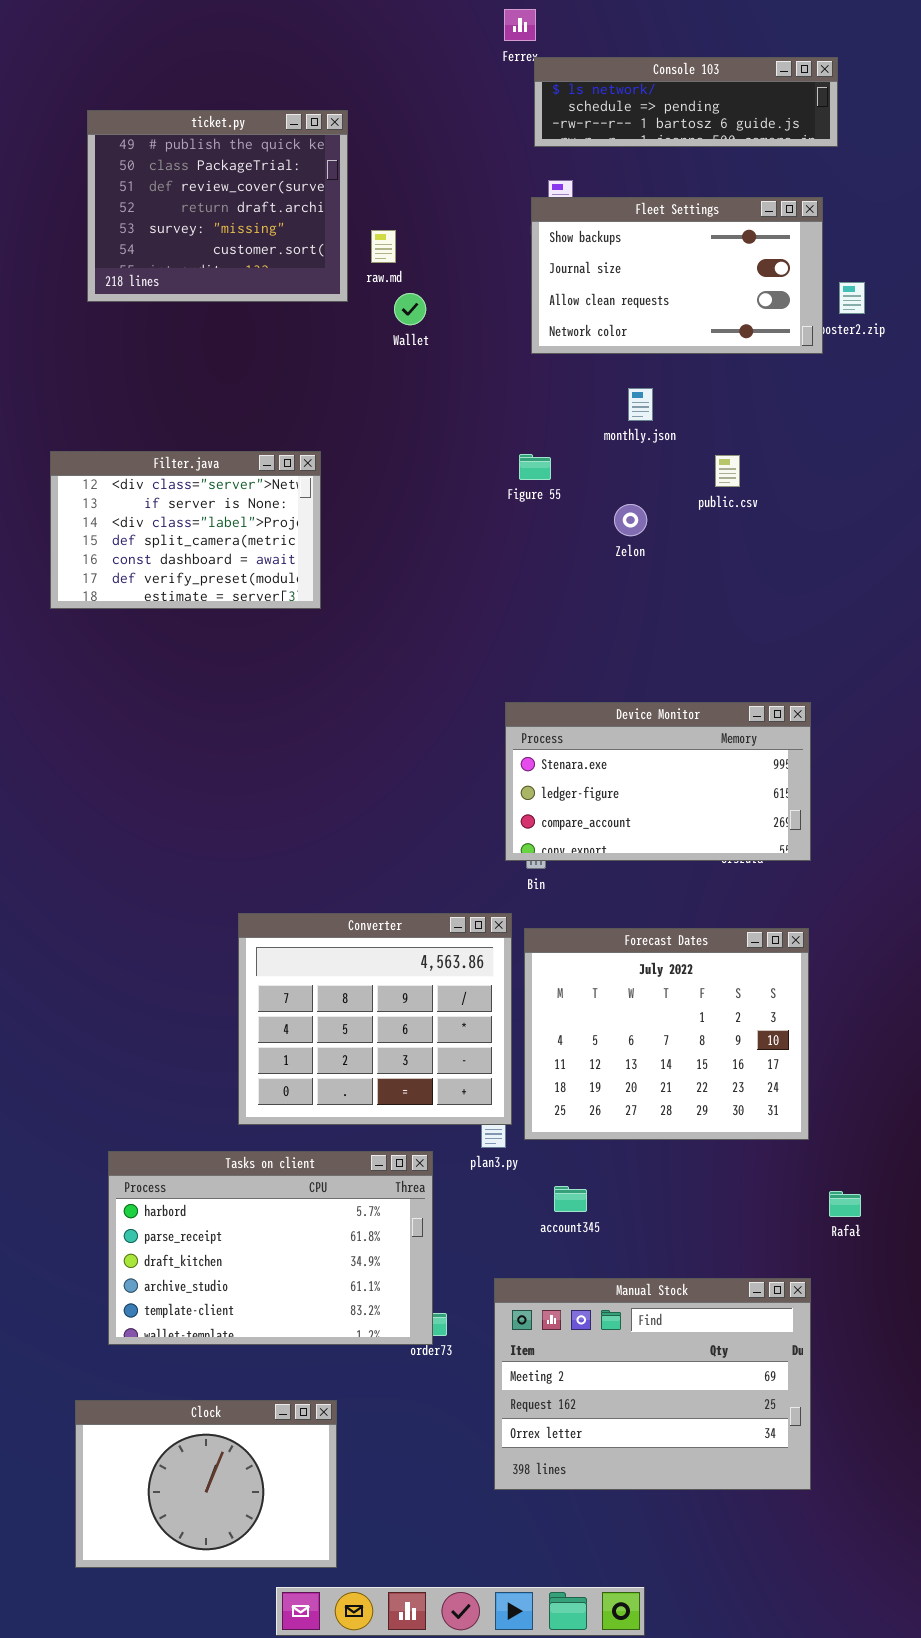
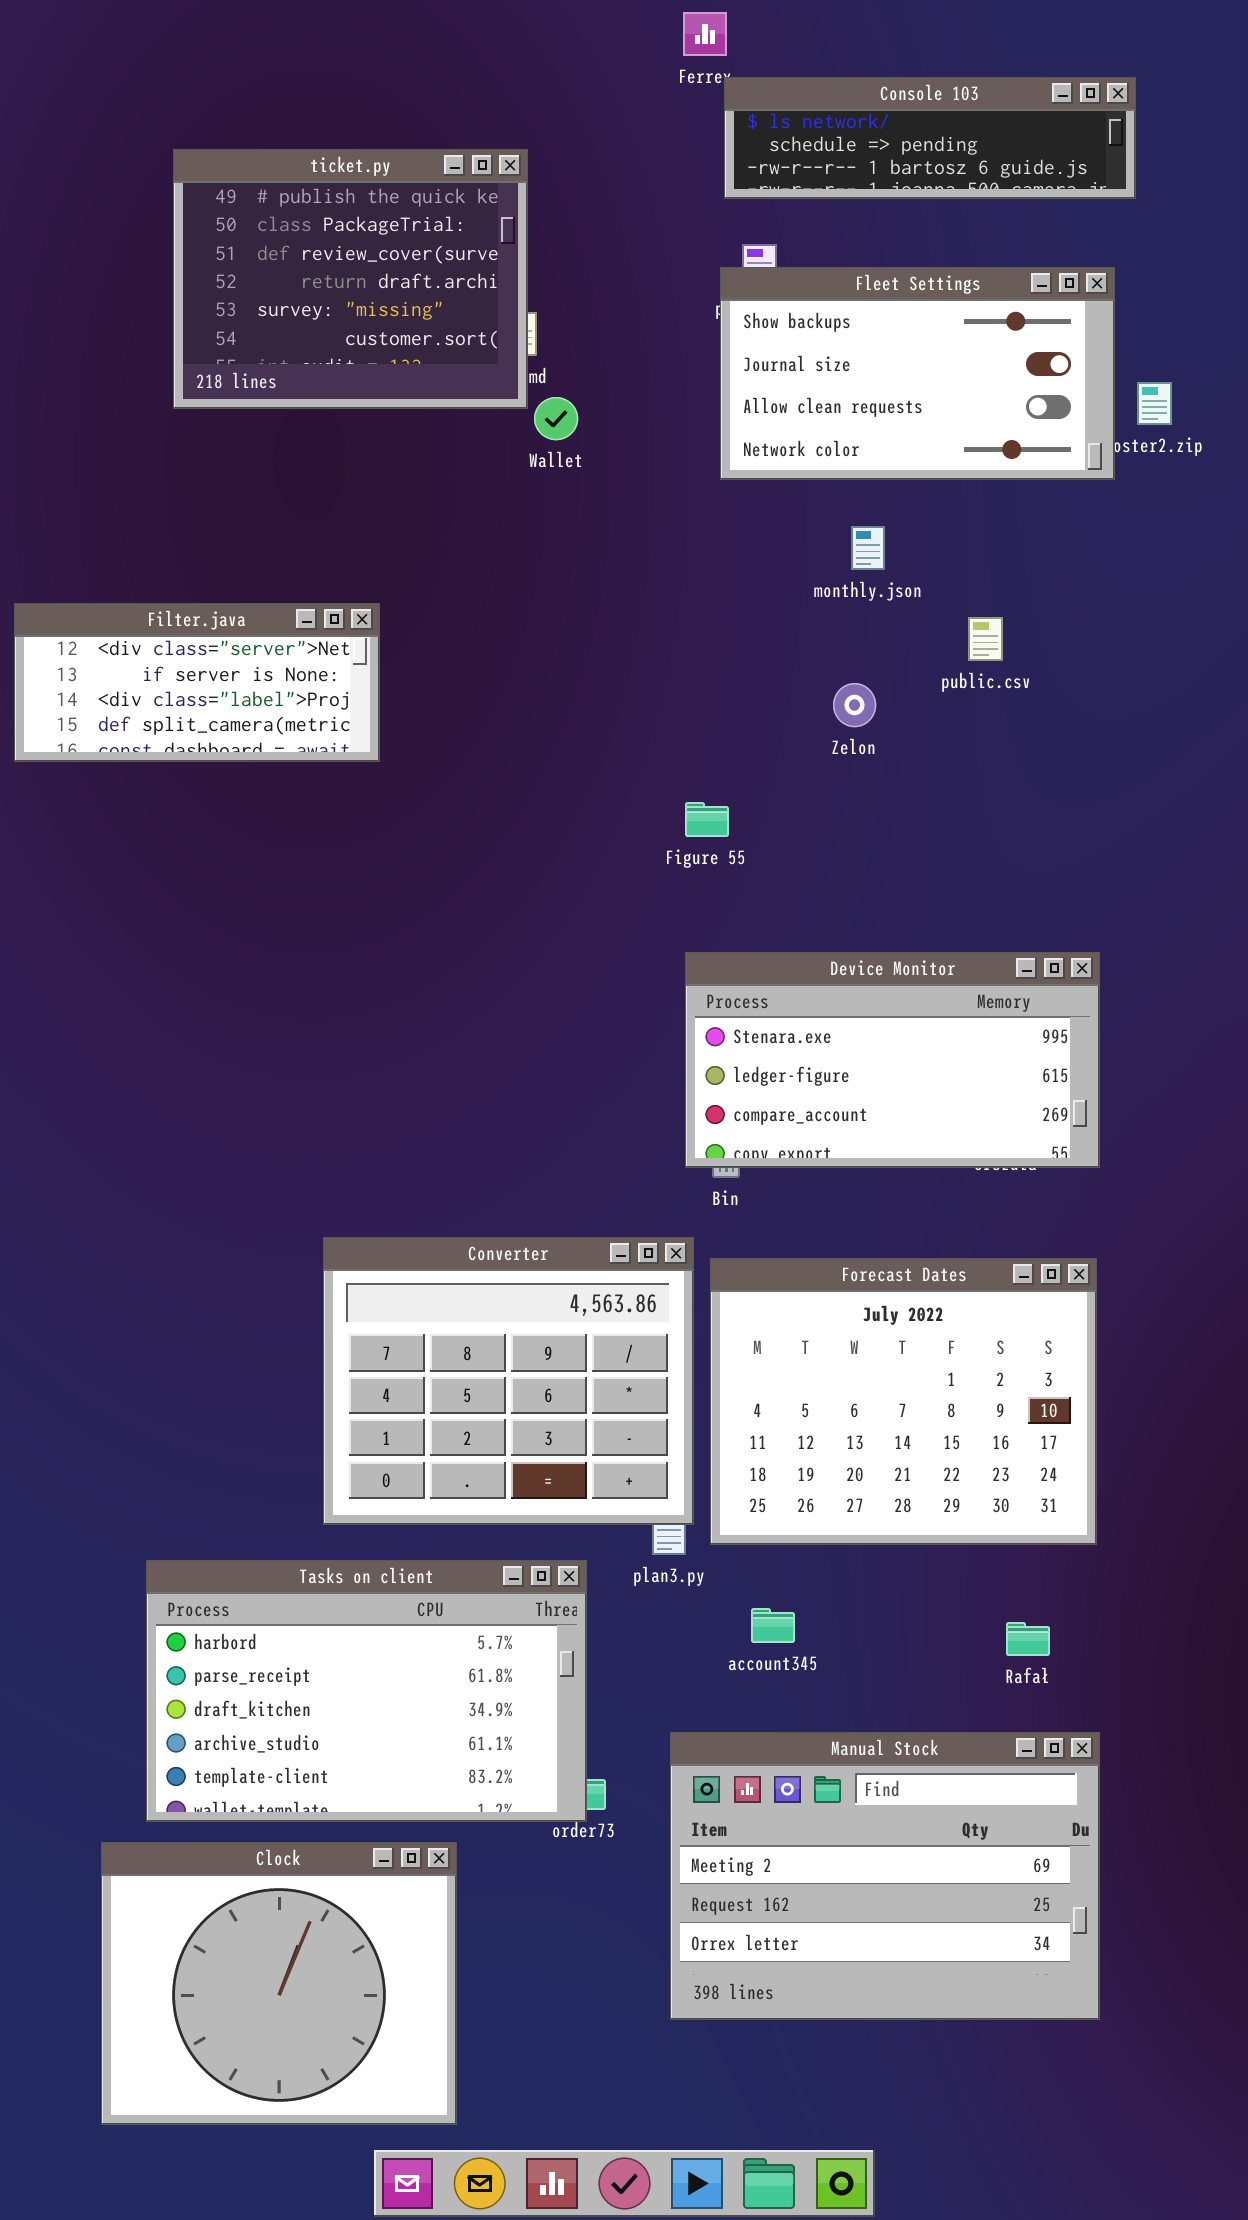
ticket.py: [87,110,348,302] -> [173,149,528,409], moved
Filter.java: [50,451,321,609] -> [14,603,380,762], moved, resized
Figure 55: [519,454,551,480] -> [685,802,729,837], moved
Rafał: [829,1191,861,1217] -> [1006,1622,1050,1656], moved
Clock: [75,1400,337,1568] -> [101,1842,457,2125], resized

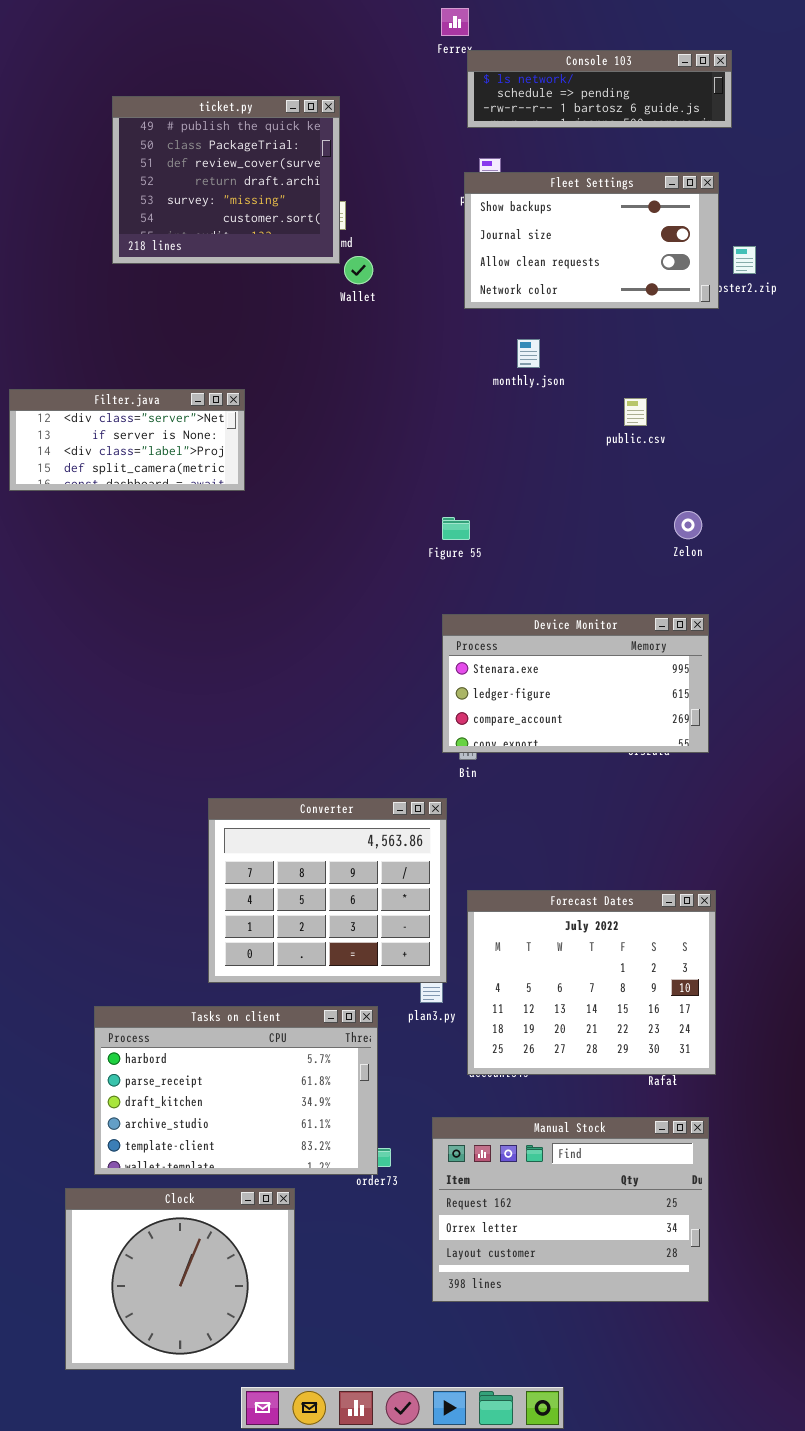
monthly.json: [851,526,885,570] -> [517,339,540,368], moved
Zelon: [833,683,876,727] -> [674,511,702,539], moved
Forecast Dates: [710,1258,1097,1545] -> [467,890,716,1075], moved
Manual Stock: [670,1732,1100,2020] -> [432,1117,709,1302], scrolled down 1 row

